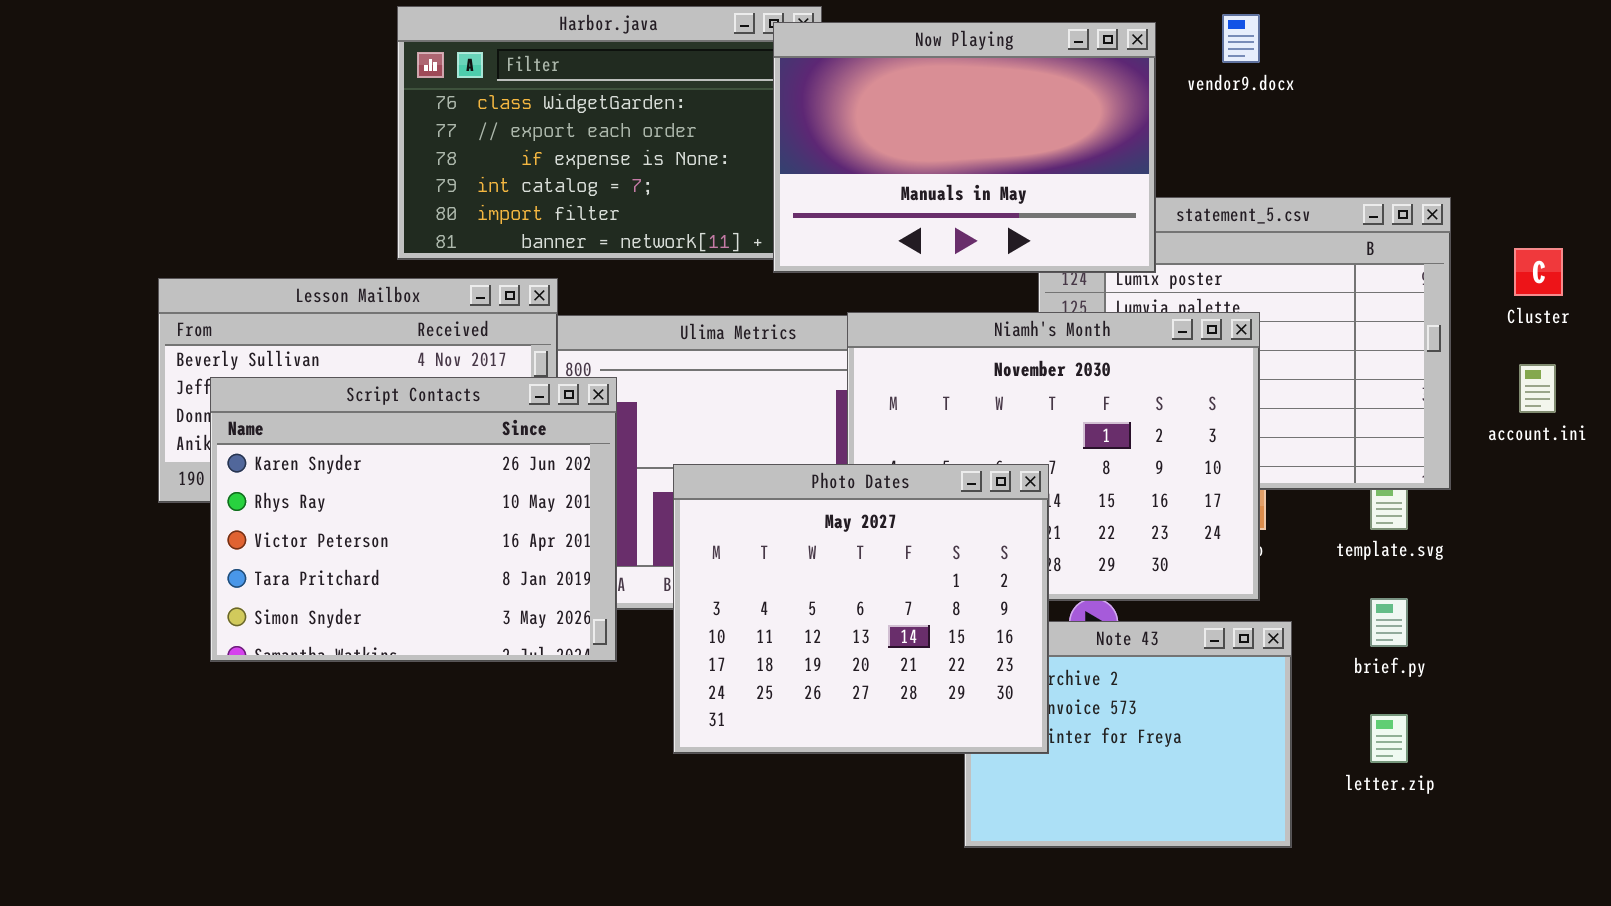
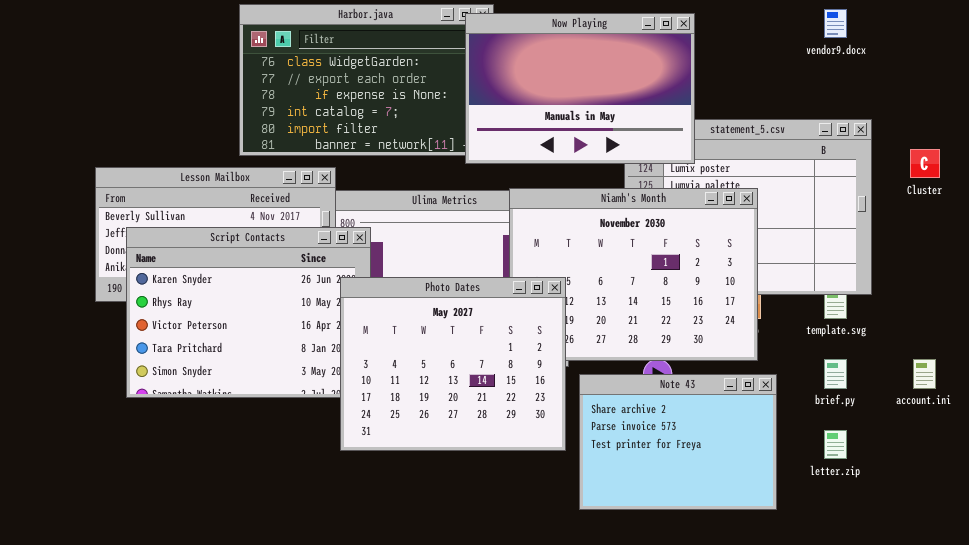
vendor9.docx: [1222,14,1260,63] -> [824,9,847,38], moved
account.ini: [1519,364,1556,413] -> [913,359,936,389], moved
Photo Dates: [673,464,1049,754] -> [340,277,566,451], moved

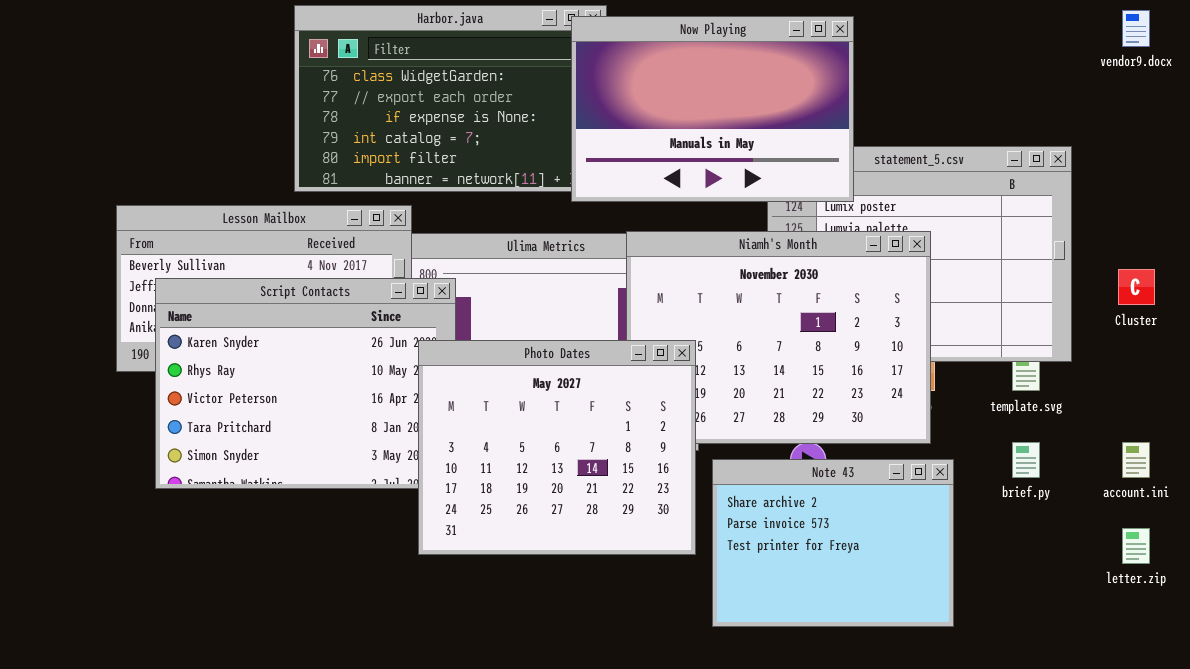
vendor9.docx: [824,9,847,38] -> [1122,10,1150,47], moved
Cluster: [910,149,940,178] -> [1118,269,1155,305], moved
letter.zip: [824,430,847,459] -> [1122,528,1150,564], moved

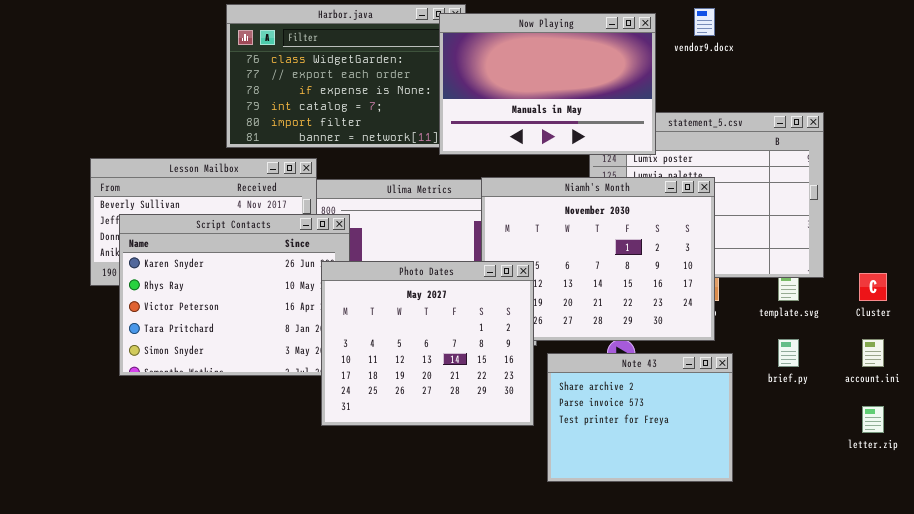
vendor9.docx: [1122,10,1150,47] -> [694,8,715,36], moved
Cluster: [1118,269,1155,305] -> [859,273,887,301], moved

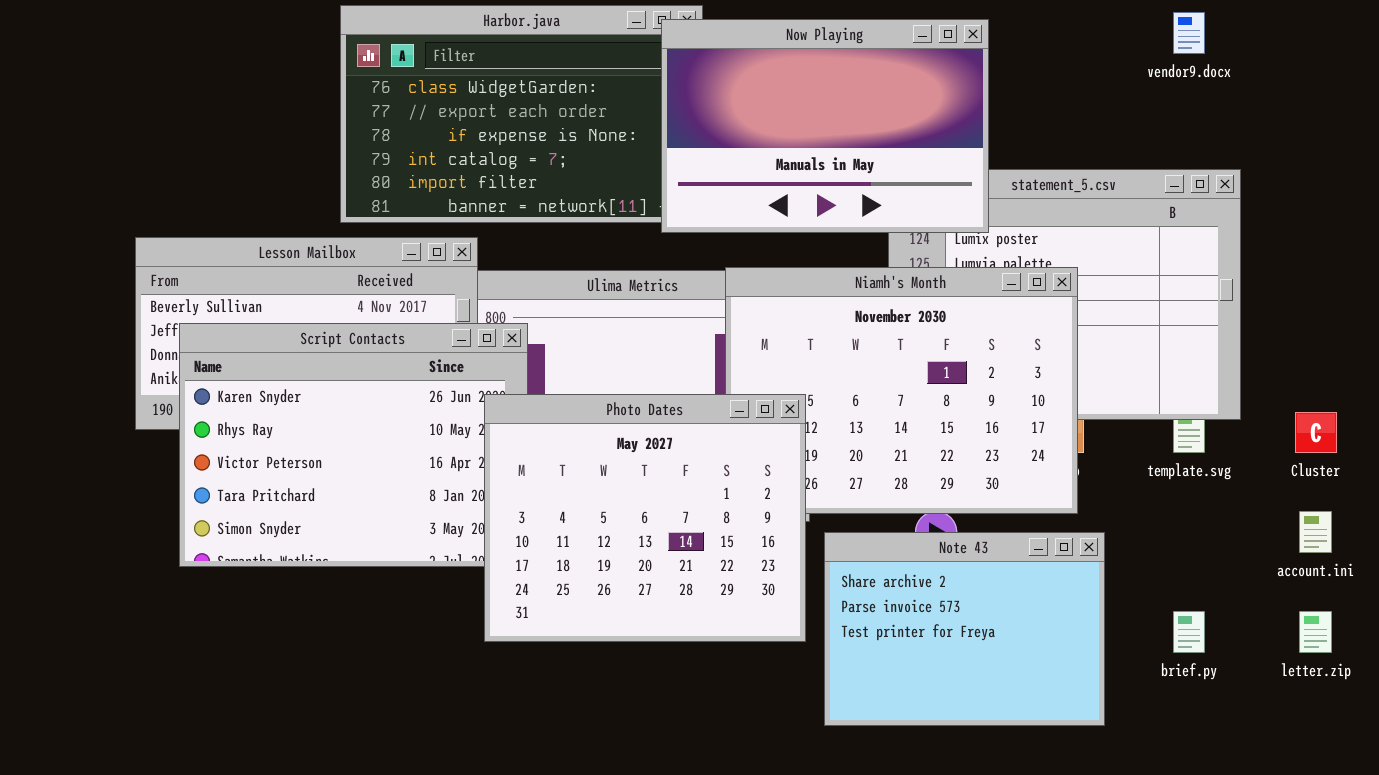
vendor9.docx: [694,8,715,36] -> [1173,12,1205,54], moved
brief.py: [778,339,799,367] -> [1173,611,1205,653], moved

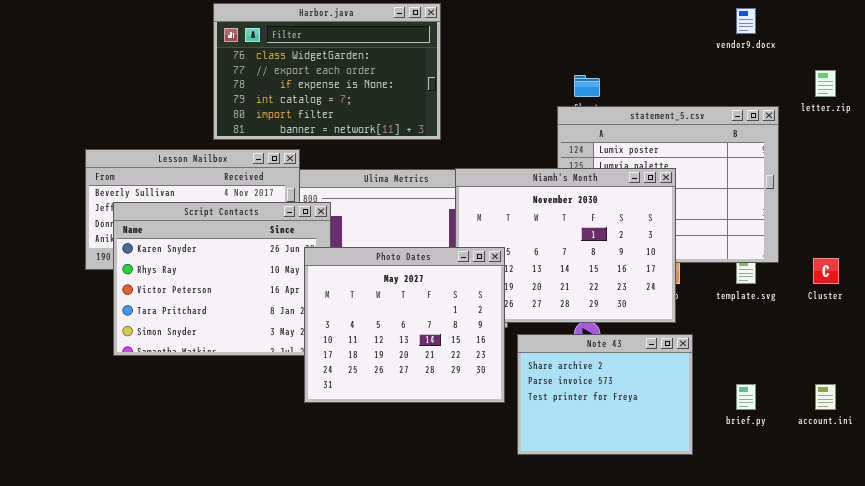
Now Playing: [661,19,989,233] -> none, closed
account.ini: [1299,511,1332,553] -> [815,384,836,410], moved
letter.zip: [1299,611,1332,653] -> [815,70,836,97], moved

